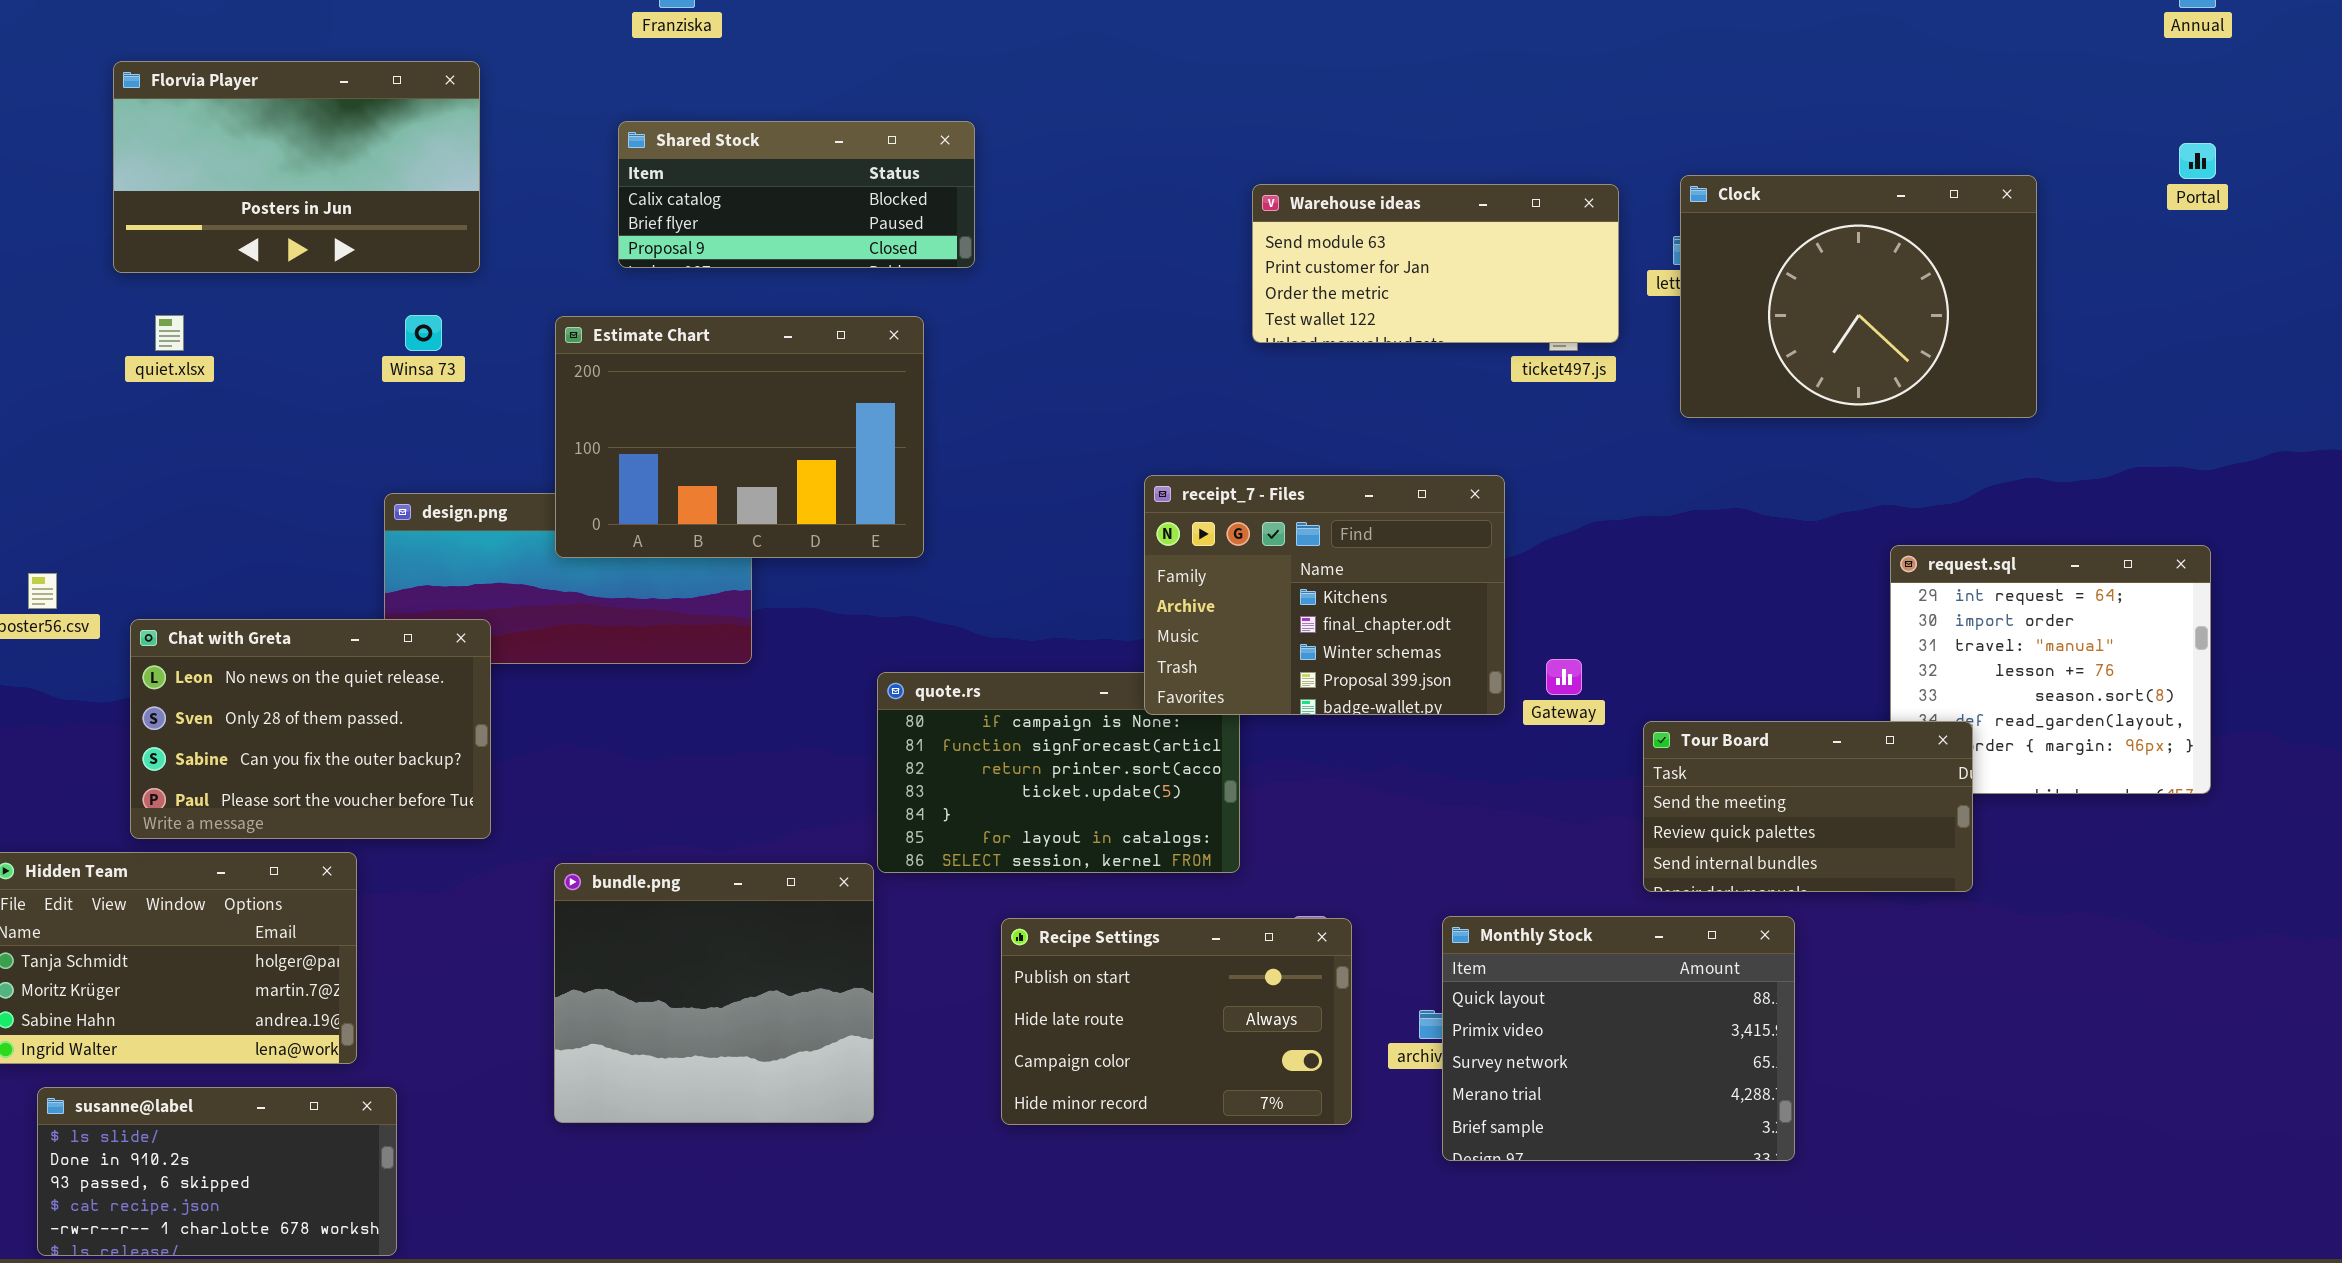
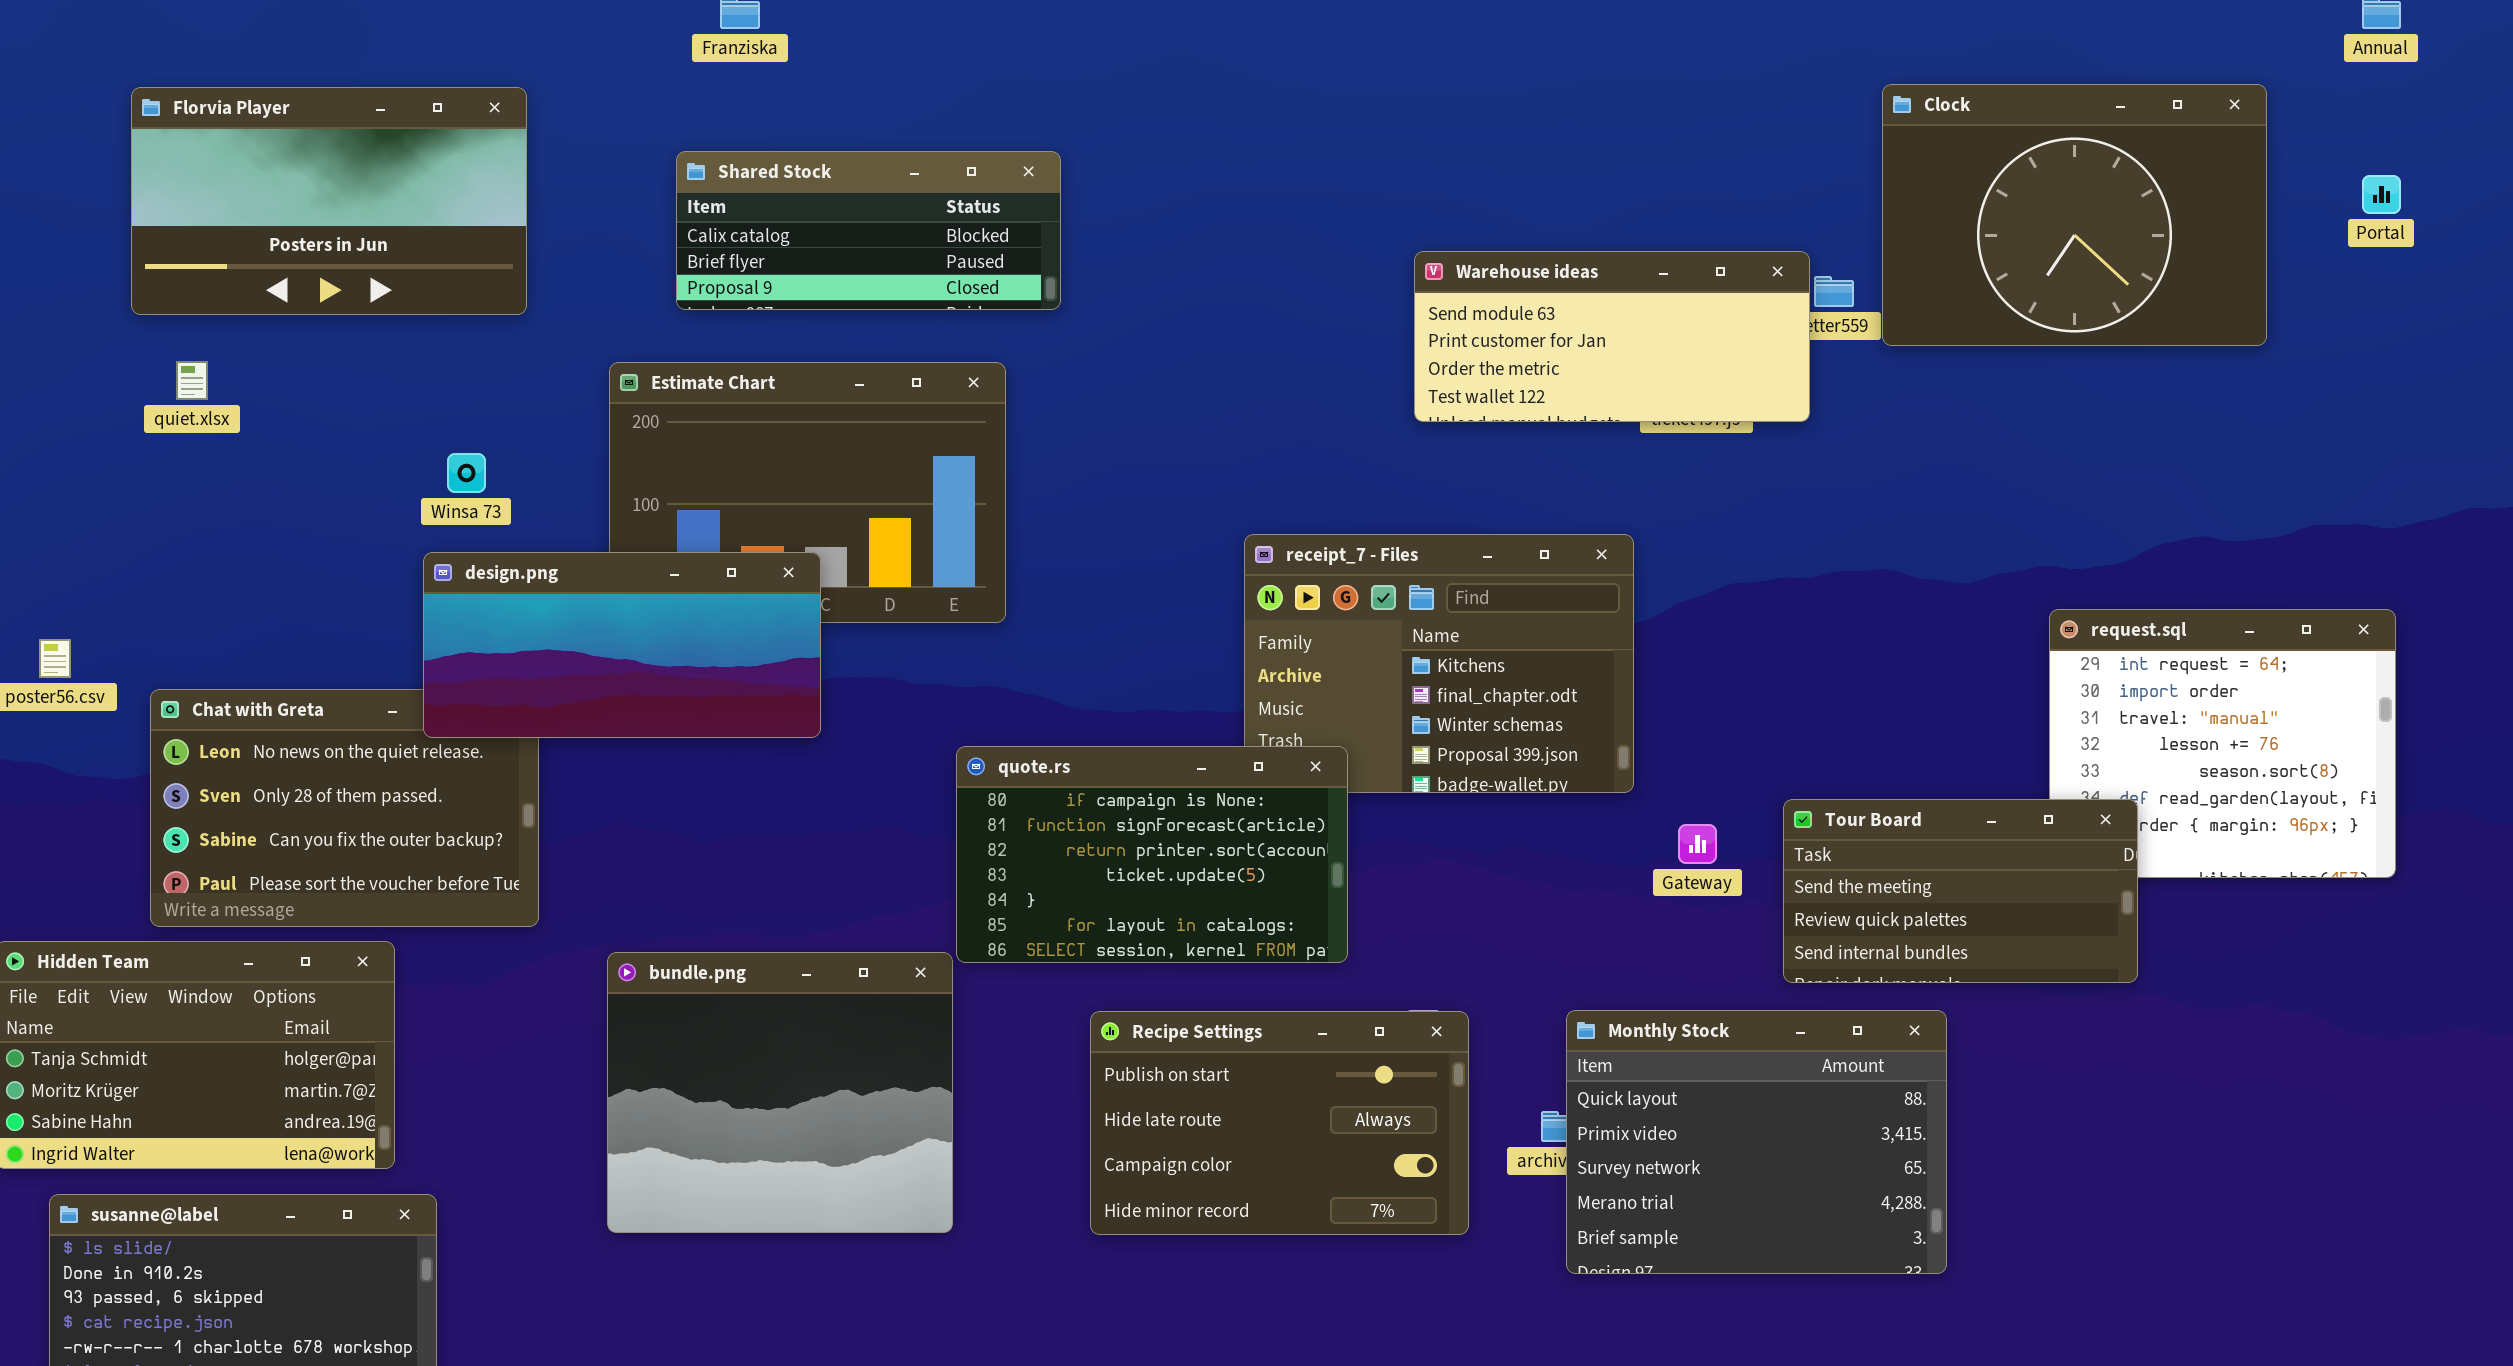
Clock: [1680,175,2037,418] -> [1882,84,2267,346], moved
Warehouse ideas: [1252,184,1619,343] -> [1414,251,1810,422], moved
Winsa 73: [405,315,442,351] -> [447,453,486,493], moved
design.png: [384,493,752,664] -> [423,552,821,738], raised
Gateway: [1546,659,1582,695] -> [1678,824,1717,864], moved
quote.rs: [877,672,1240,873] -> [956,746,1348,963], raised

